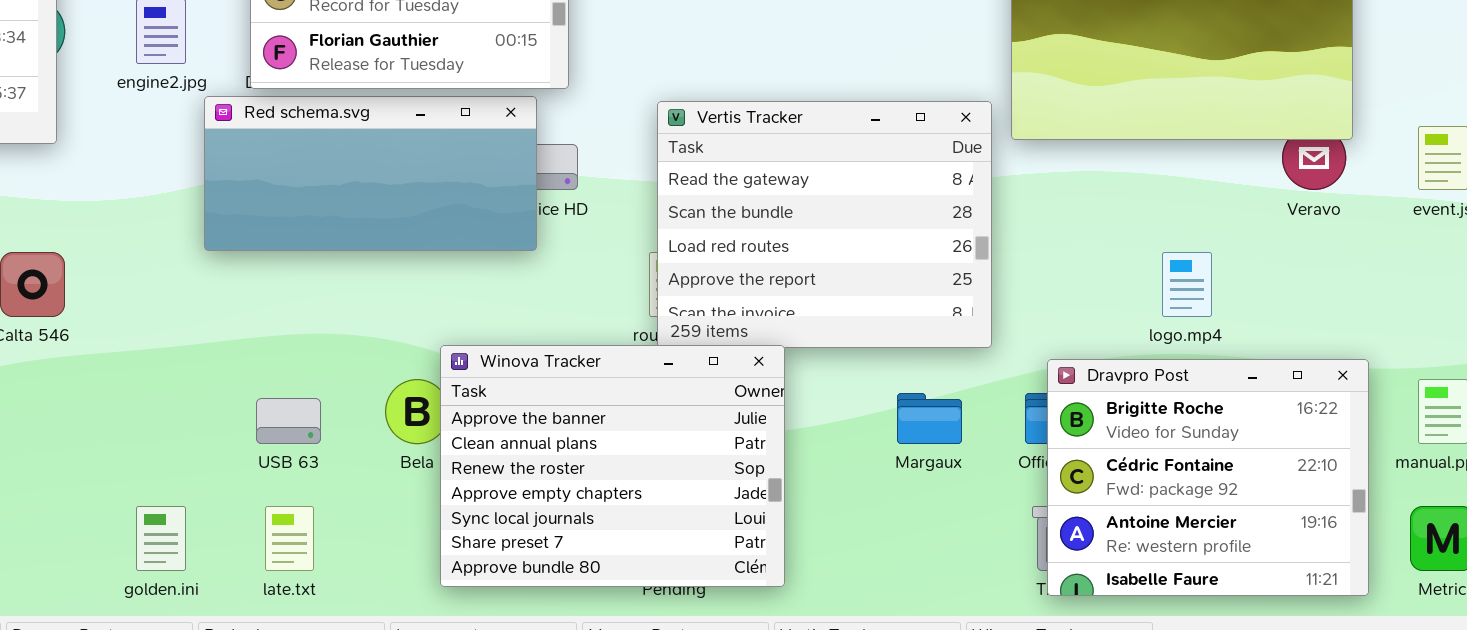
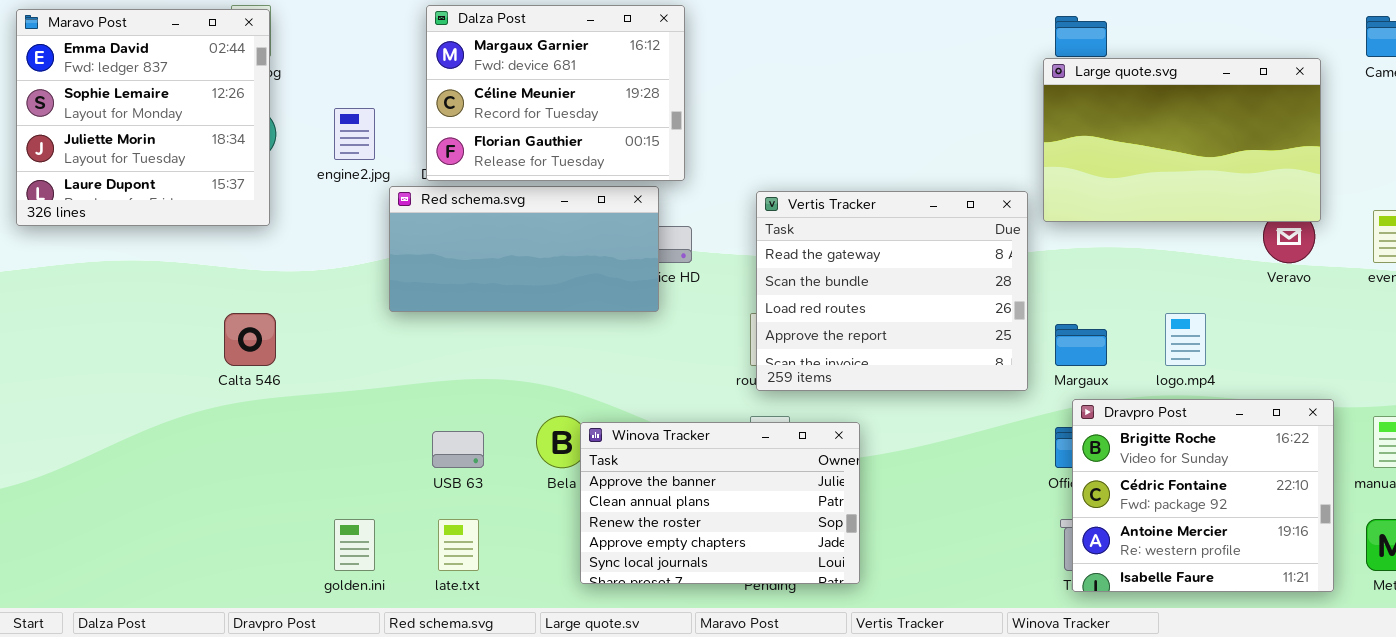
Winova Tracker: [440,345,785,587] -> [580,422,860,584], resized
Margaux: [897,393,962,444] -> [1055,324,1107,366], moved

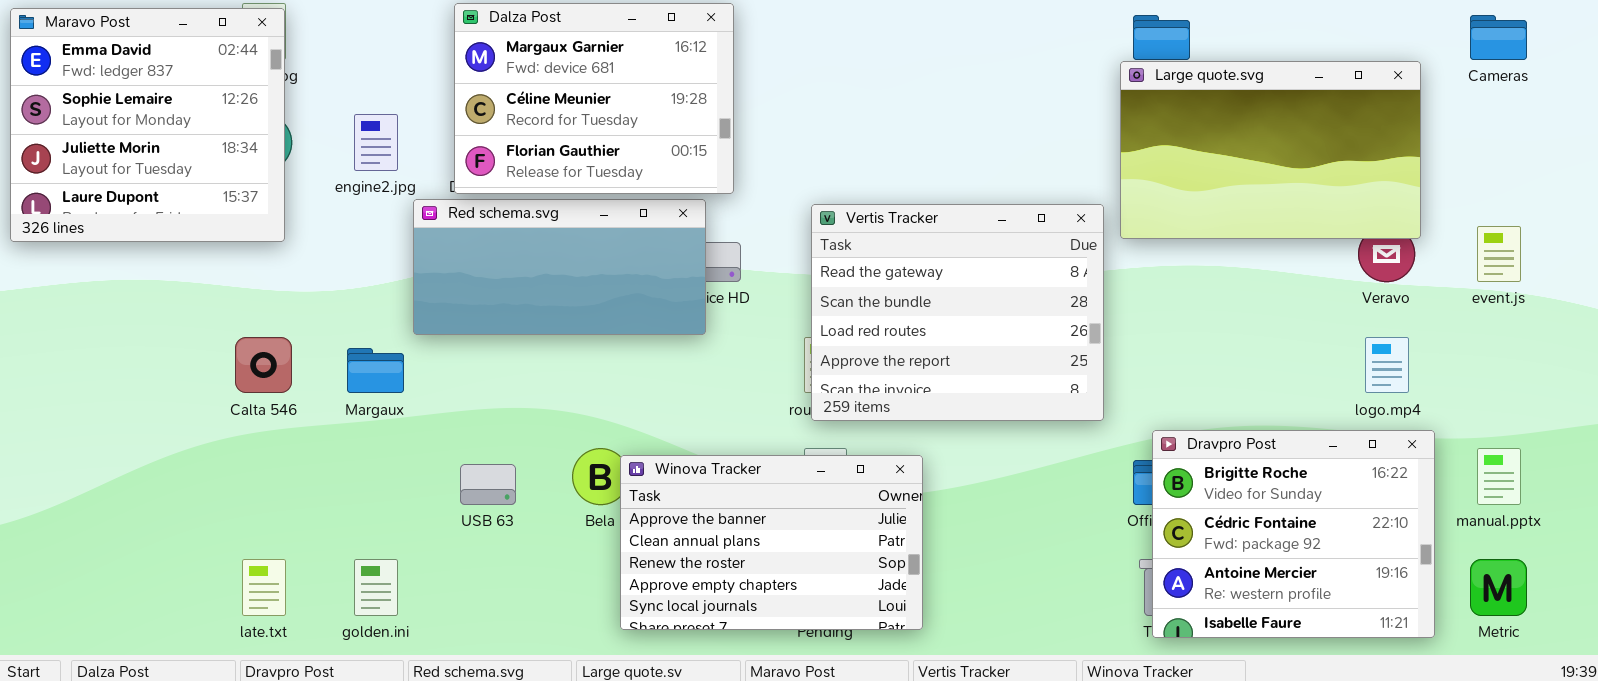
logo.mp4: [1165,313,1206,366] -> [1365,337,1409,393], moved
Margaux: [1055,324,1107,366] -> [347,348,404,393], moved
late.txt: [438,519,479,571] -> [242,559,286,616], moved

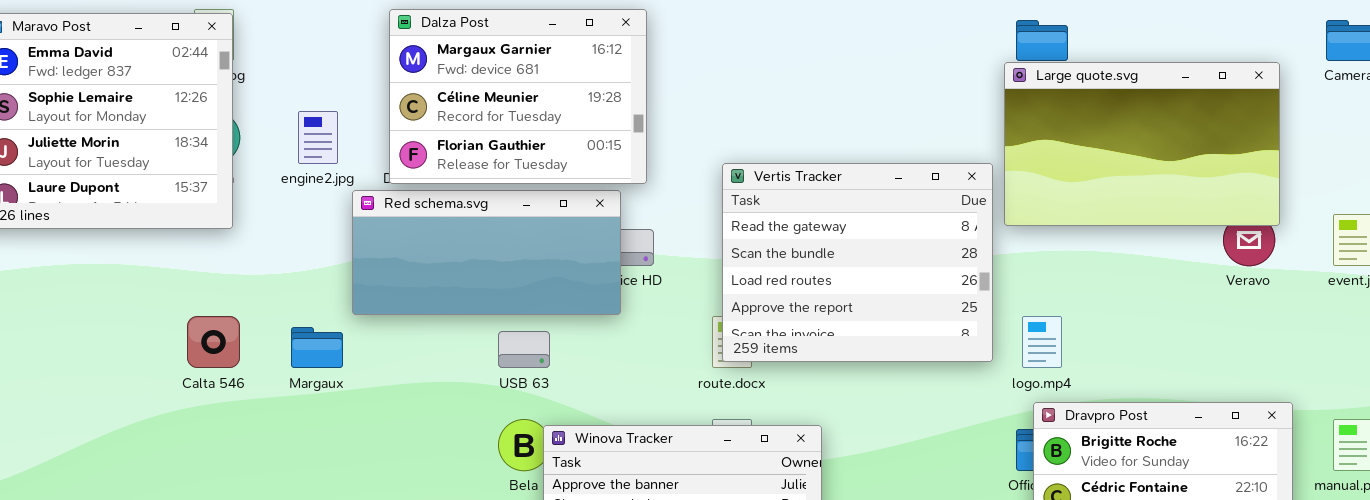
Vertis Tracker: [811,204,1104,421] -> [722,163,993,362], moved
logo.mp4: [1365,337,1409,393] -> [1022,316,1062,368], moved
USB 63: [460,464,516,505] -> [498,331,550,368], moved

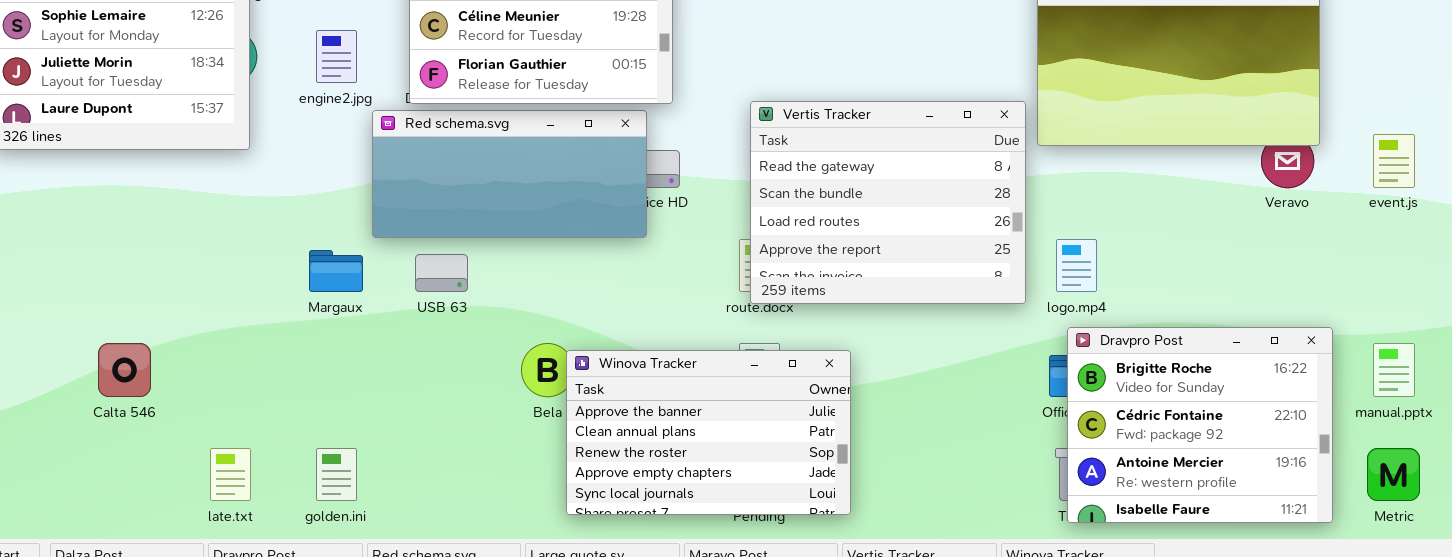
Vertis Tracker: [722,163,993,362] -> [750,101,1026,304], moved
Calta 546: [187,316,240,368] -> [98,343,151,397], moved
USB 63: [498,331,550,368] -> [415,254,468,292], moved

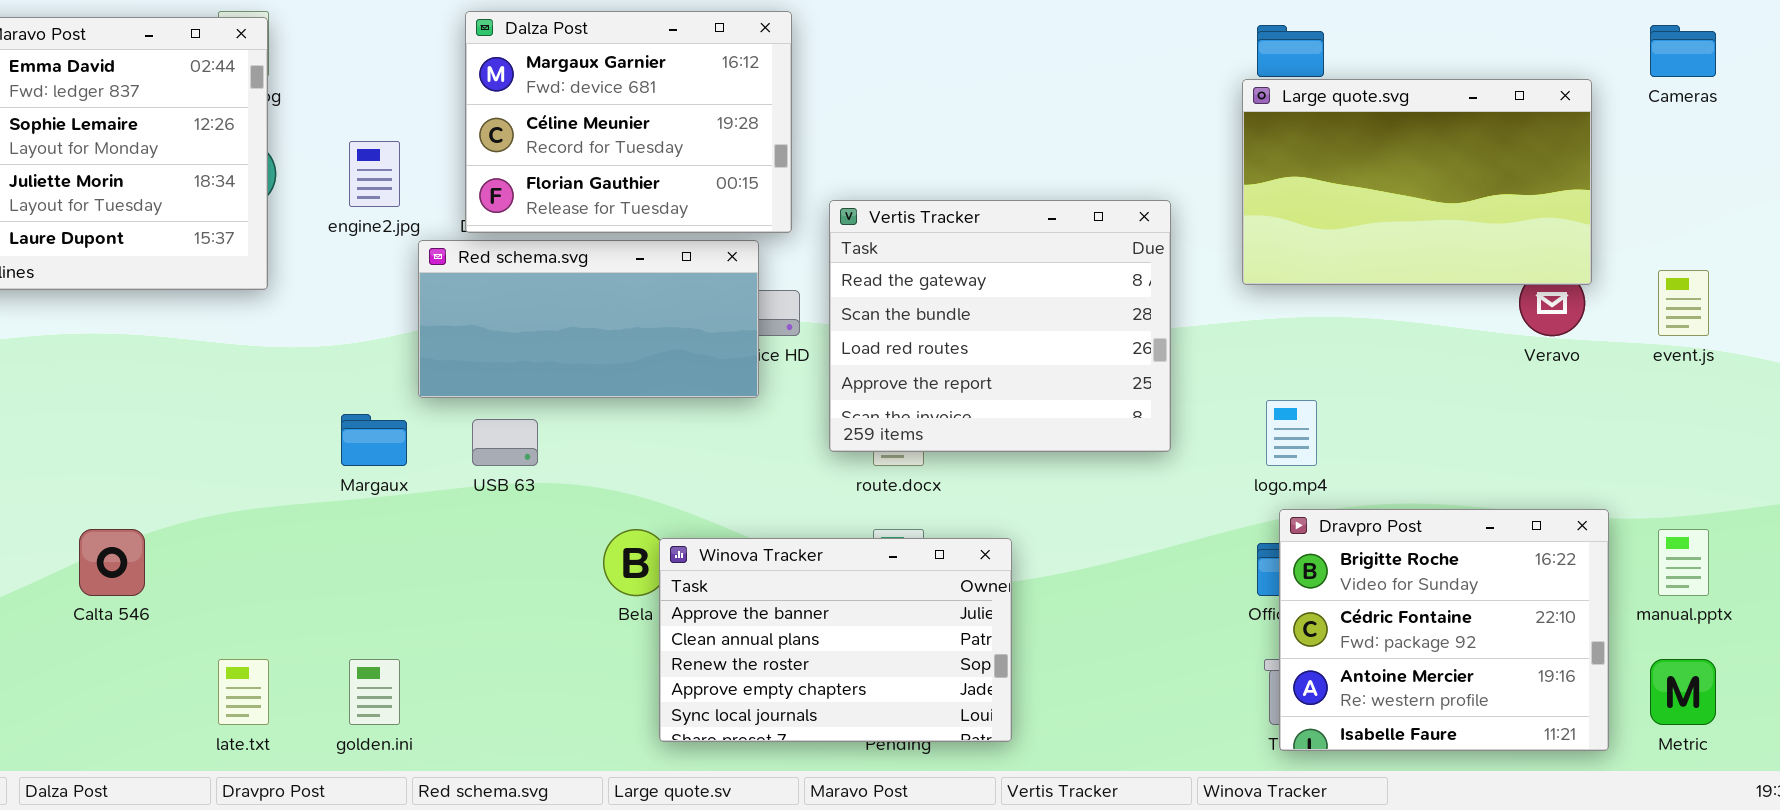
Vertis Tracker: [750,101,1026,304] -> [829,200,1171,452], moved

